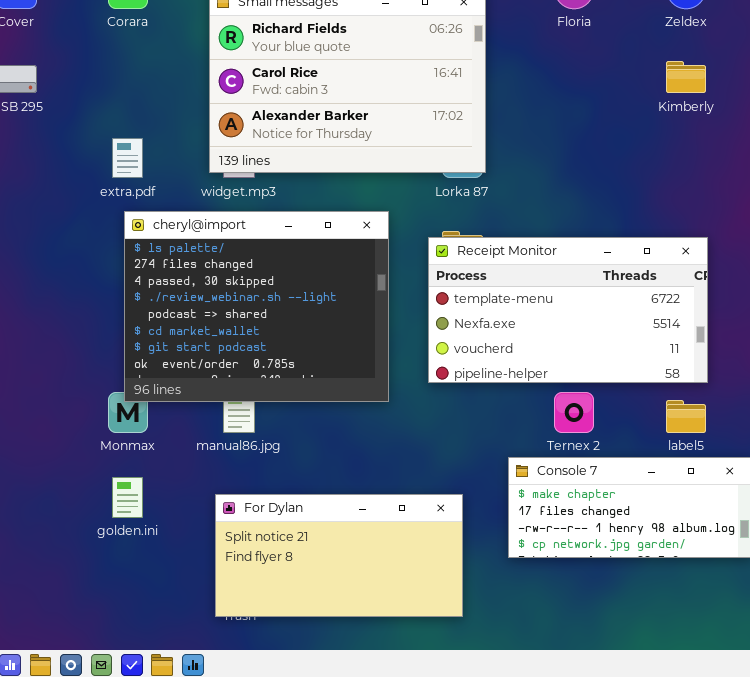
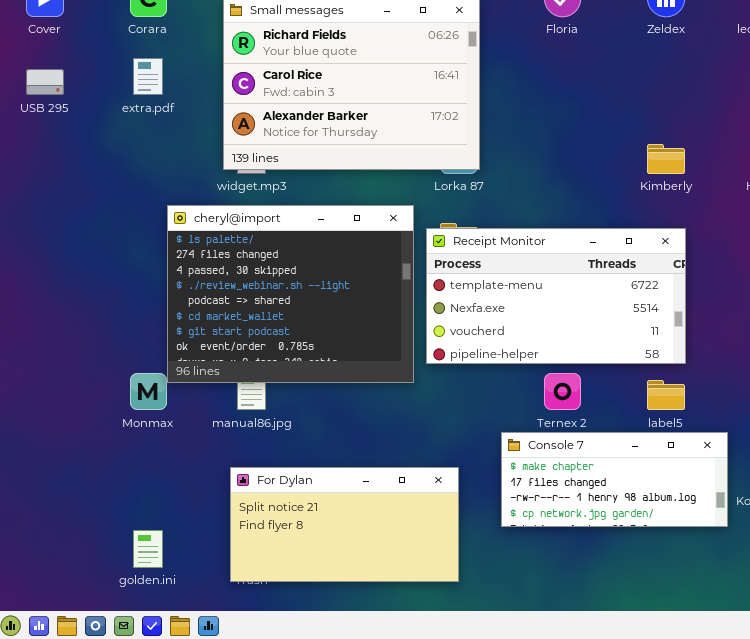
Kimberly: [666,61,706,93] -> [647,144,685,174], moved
extra.pdf: [112,138,143,178] -> [133,58,163,95], moved
cheryl@import: [124,211,389,402] -> [167,205,414,383], moved
golden.ini: [112,477,143,518] -> [133,530,163,568], moved

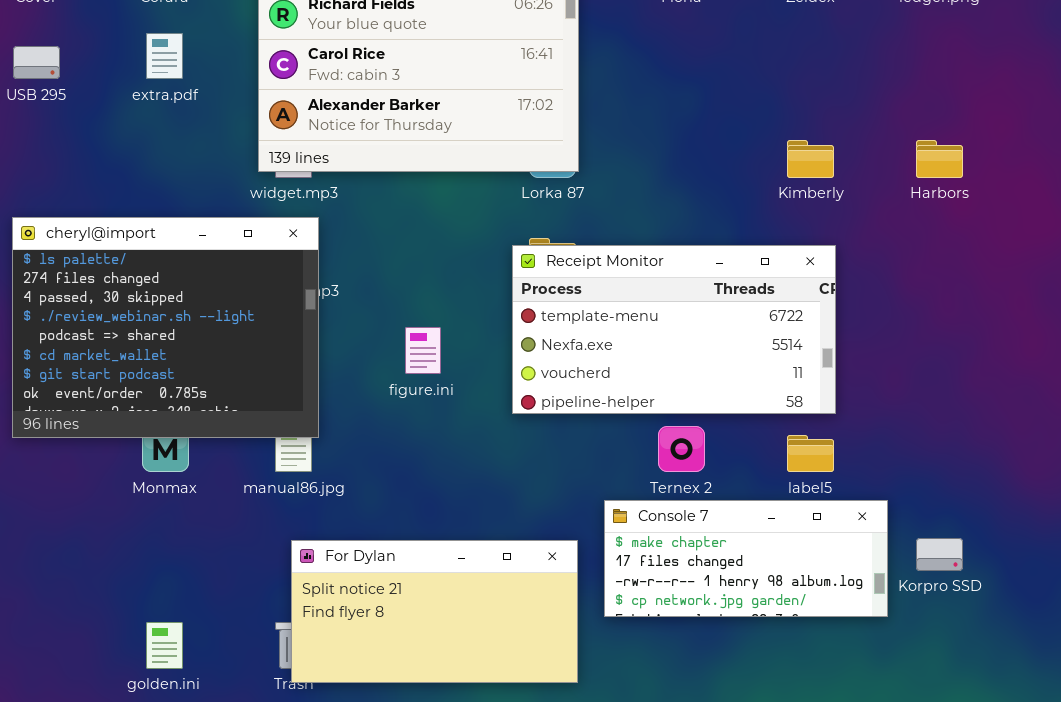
cheryl@import: [167,205,414,383] -> [12,217,319,438], moved
For Dylan: [230,467,459,582] -> [291,540,578,683], moved

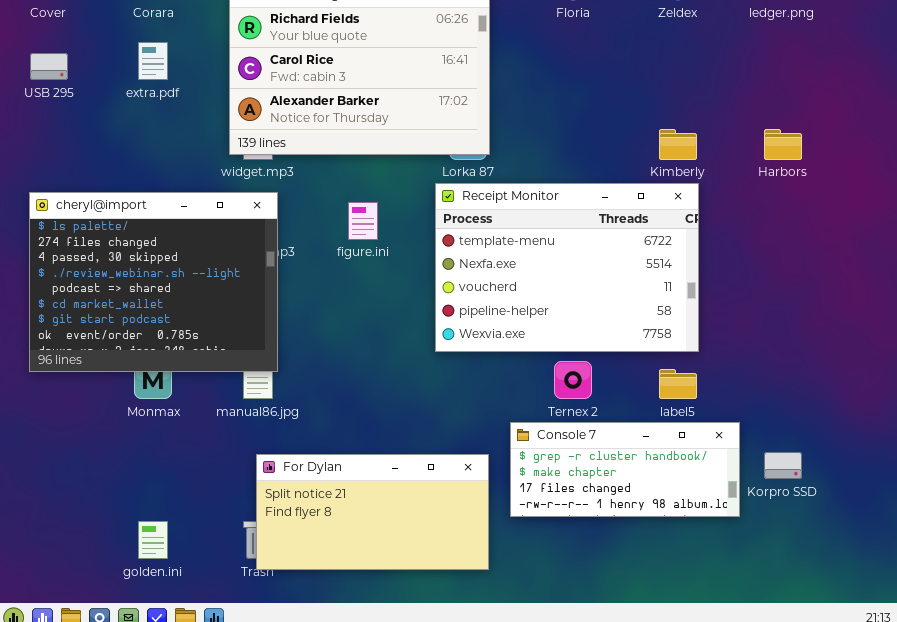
Receipt Monitor: [512,245,836,414] -> [435,183,699,352], resized
figure.ini: [405,327,441,374] -> [348,202,378,240], moved
Console 7: [604,500,888,617] -> [510,422,740,517], scrolled up 1 row

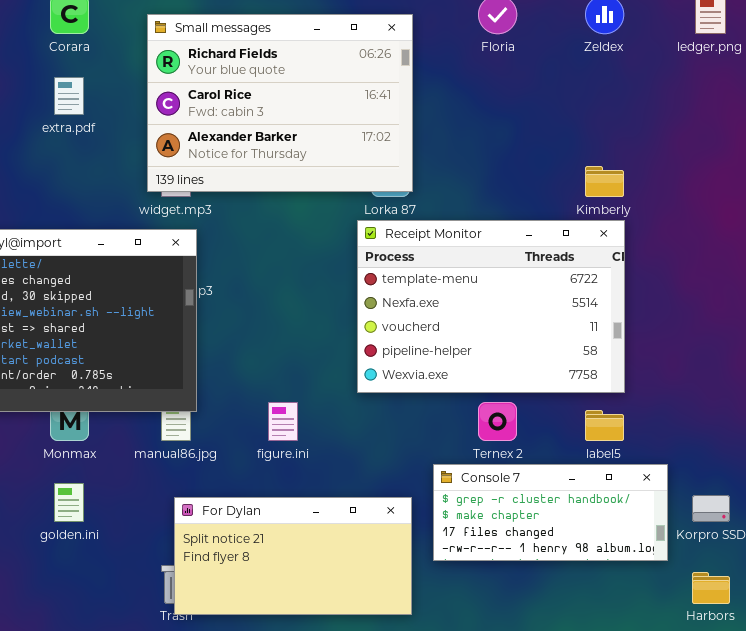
Harbors: [764,129,802,160] -> [692,572,730,604], moved
figure.ini: [348,202,378,240] -> [268,402,298,441], moved
golden.ini: [138,521,168,559] -> [54,483,84,522], moved

